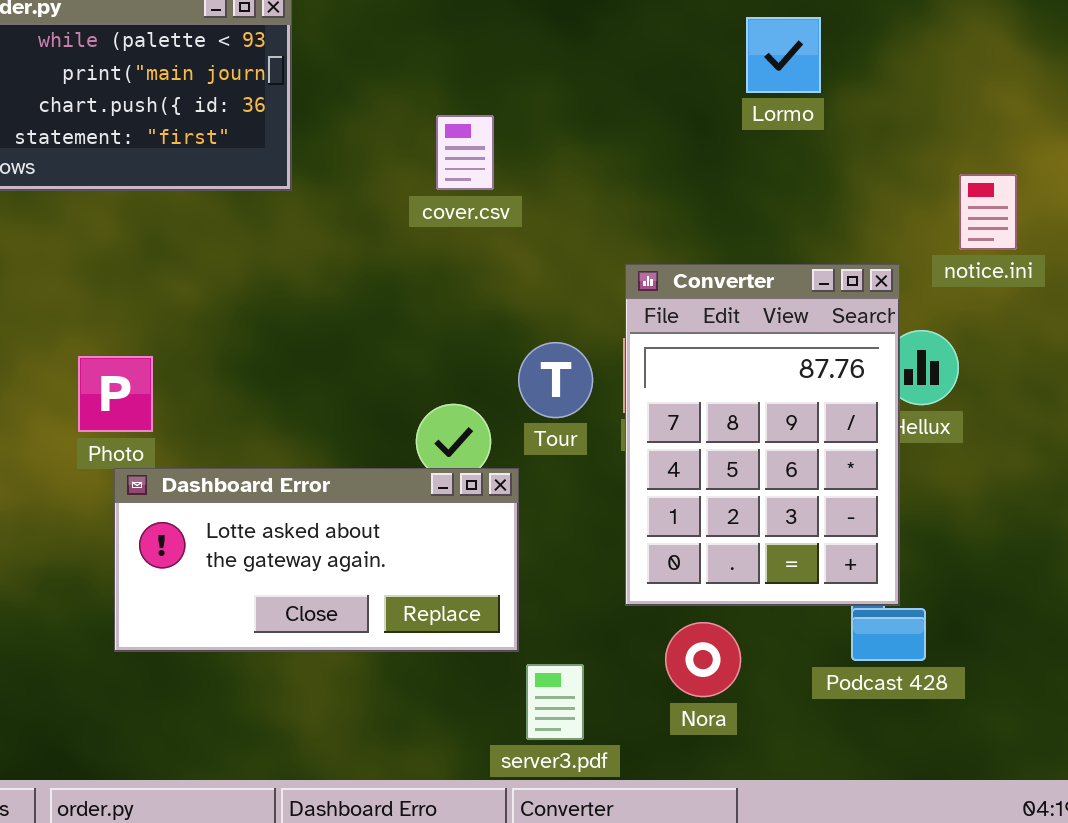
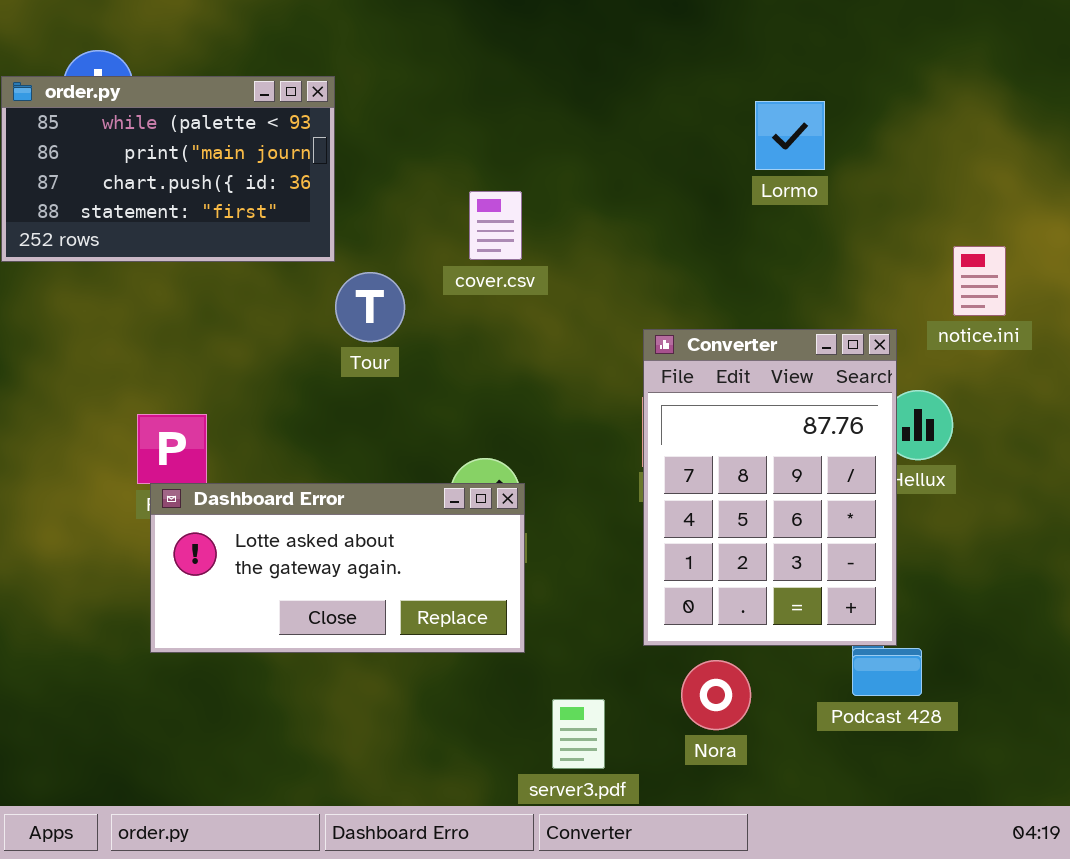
Tour: [518,342,593,418] -> [335,272,405,342], moved
Dashboard Error: [114,468,519,652] -> [150,483,525,653], moved

